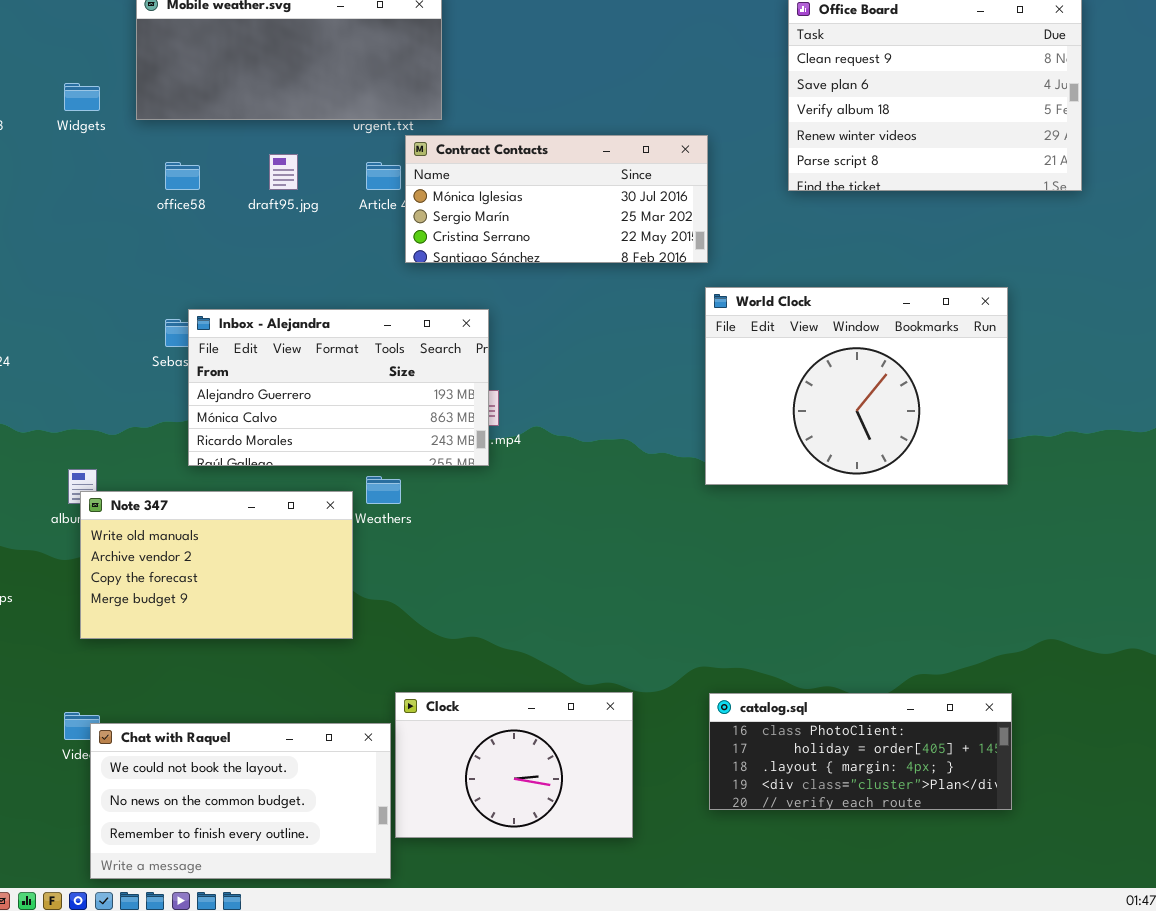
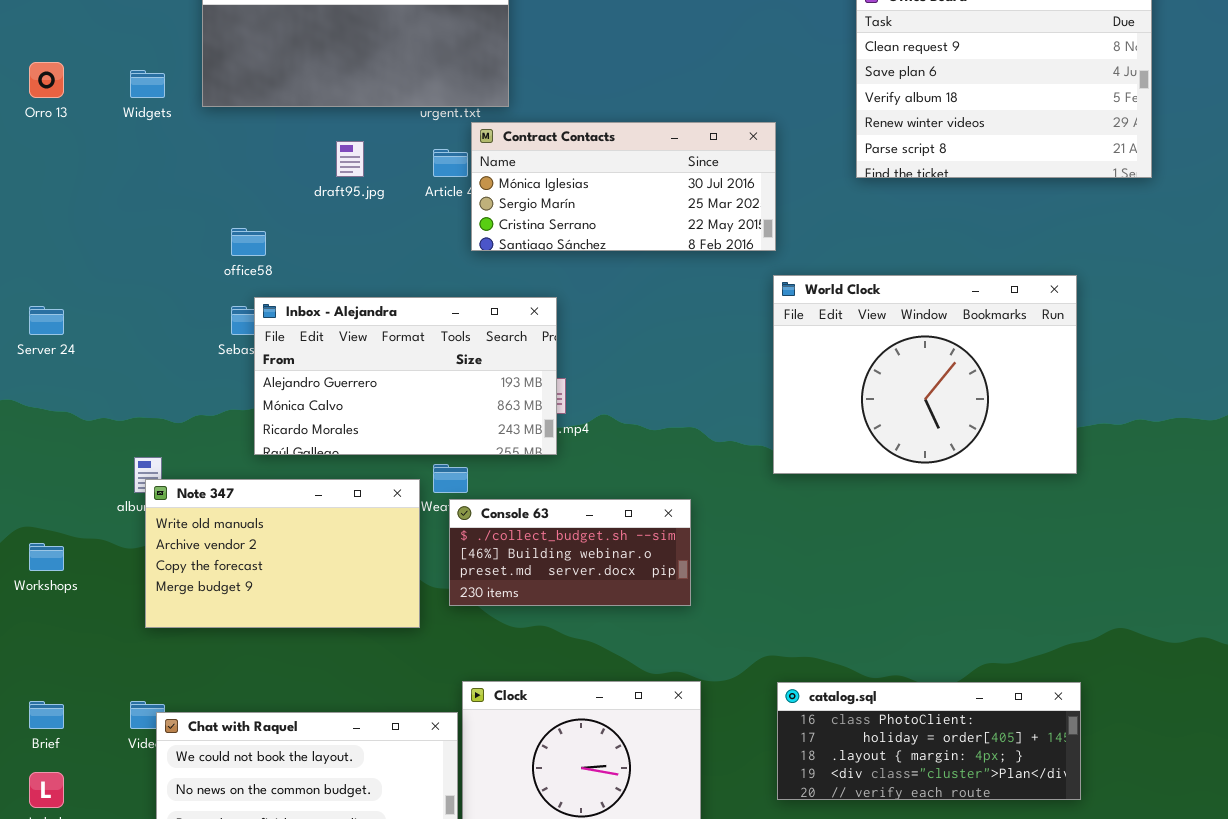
office58: [165,162,200,190] -> [231,228,266,256], moved
Console 63: none -> [449,499,691,606], opened

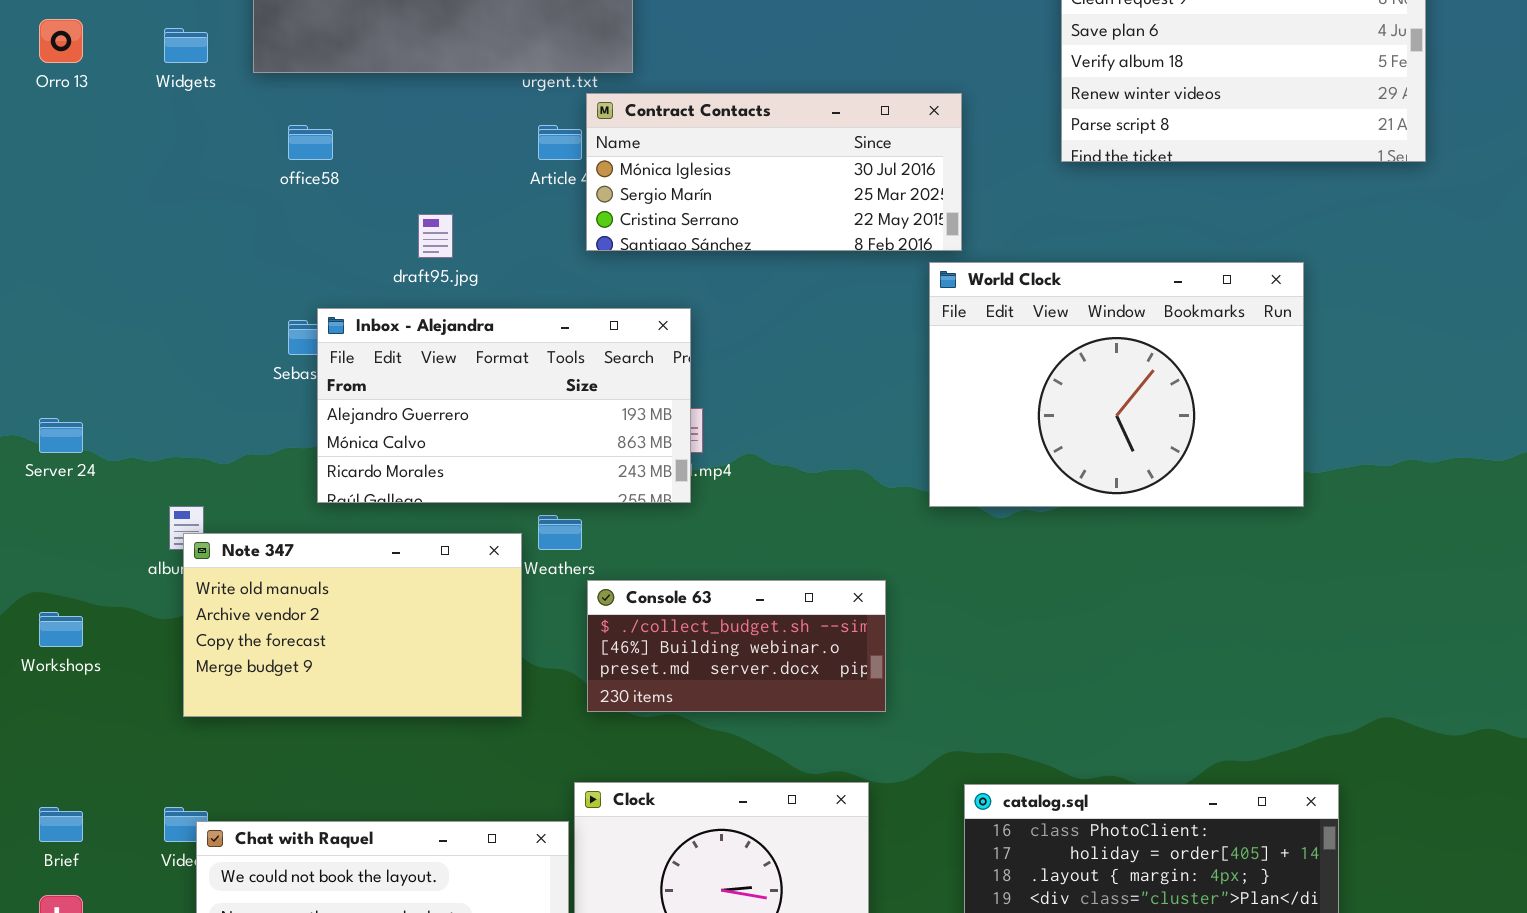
draft95.jpg: [336,141,364,177] -> [418,214,453,258], moved
office58: [231,228,266,256] -> [288,125,333,160], moved
World Clock: [773,275,1077,474] -> [929,262,1304,507], moved
Server 24: [29,306,64,335] -> [39,418,83,453], moved
Console 63: [449,499,691,606] -> [587,580,886,712], moved

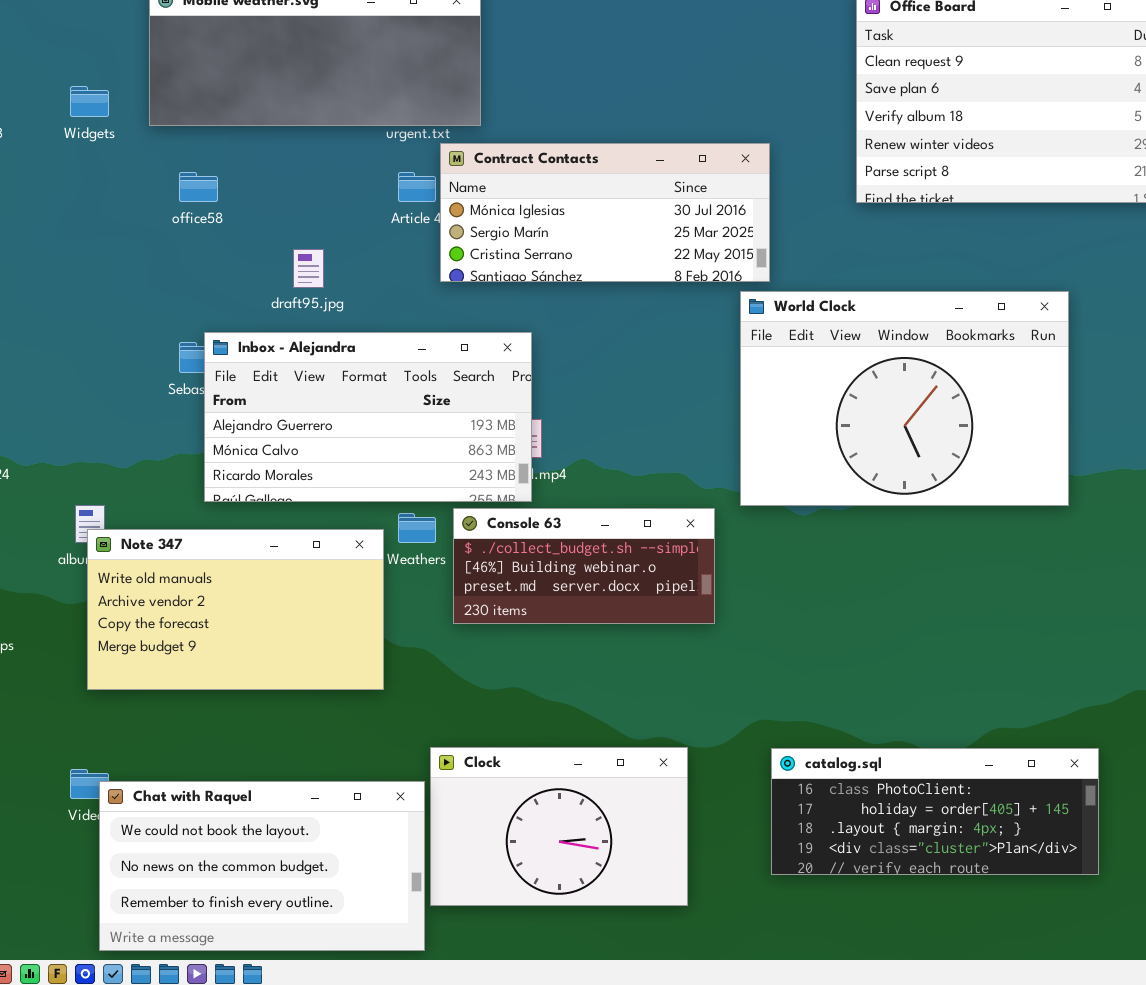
Console 63: [587,580,886,712] -> [453,508,715,624], moved

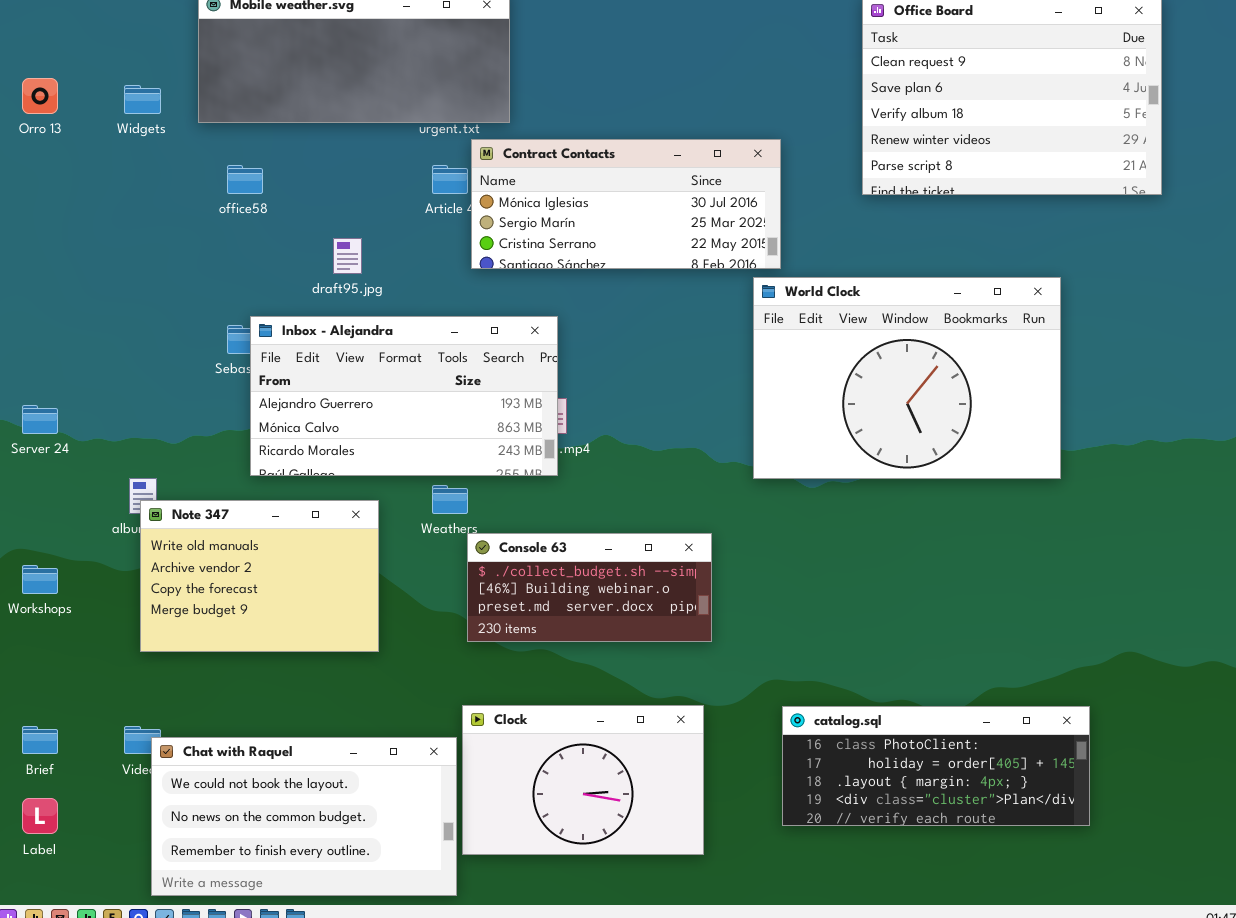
Console 63: [453,508,715,624] -> [467,533,712,642], moved
Note 347: [87,529,384,690] -> [140,500,379,652], resized

